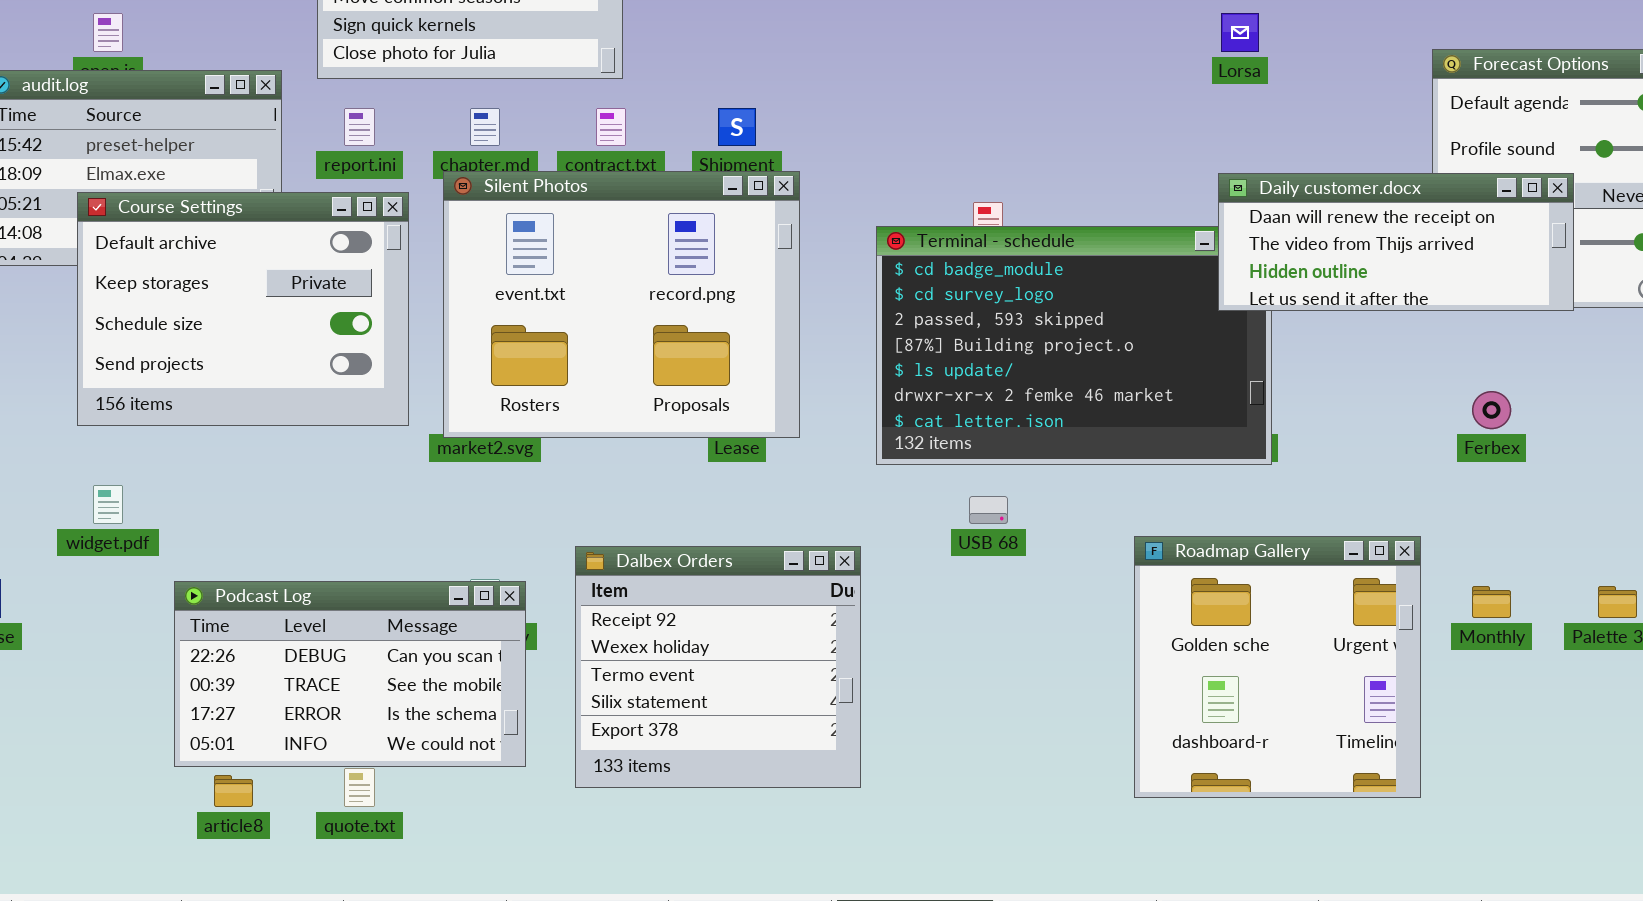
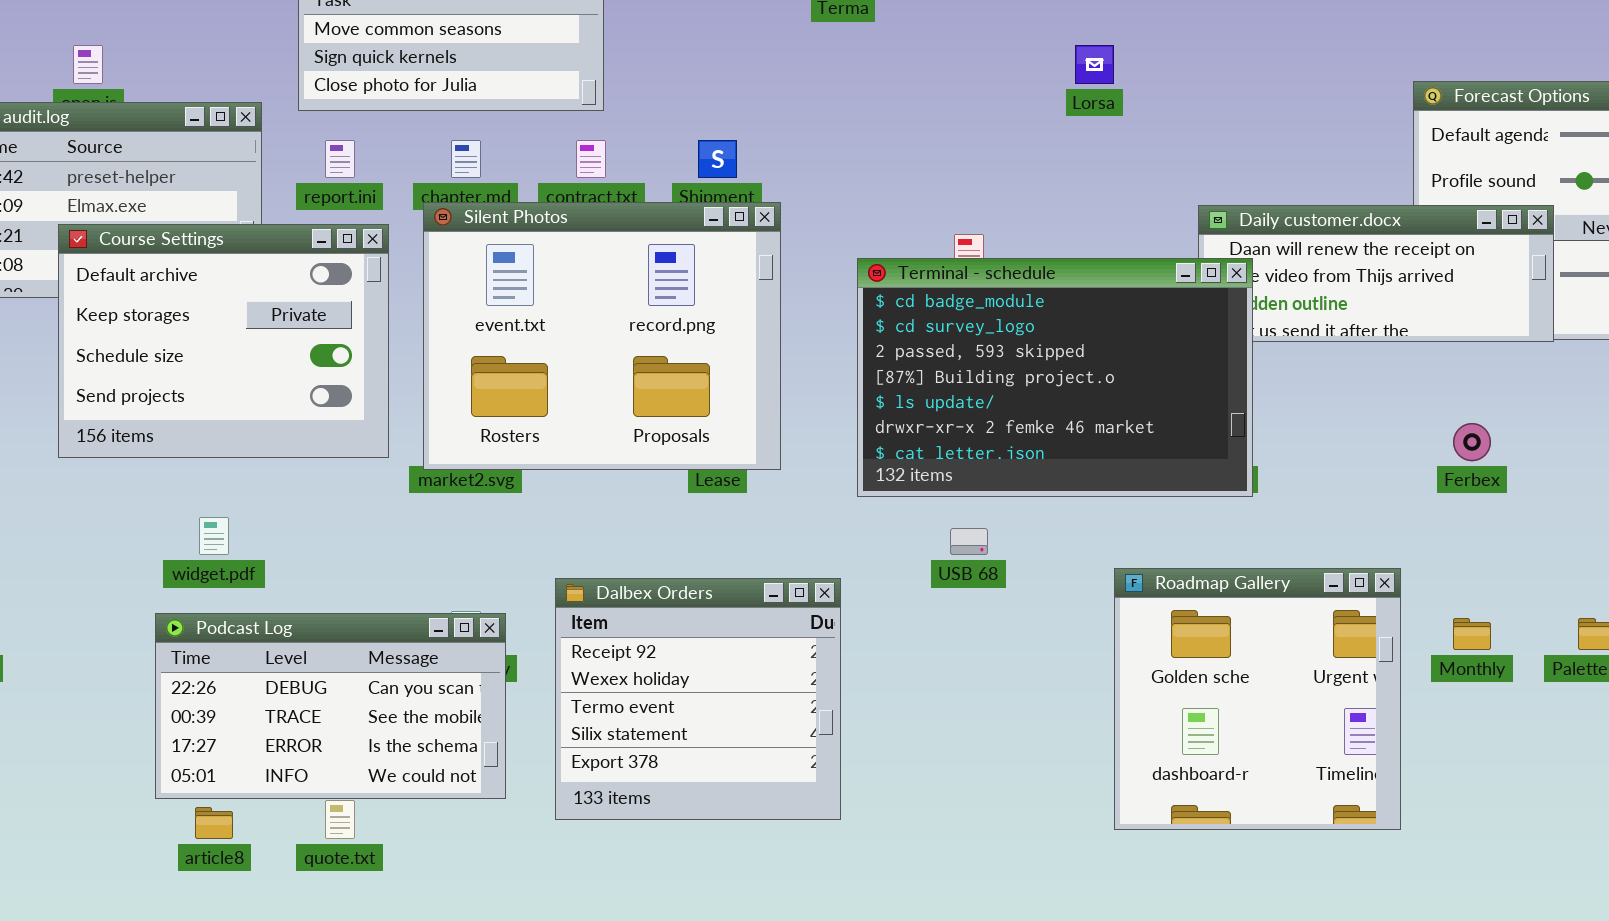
Lorsa: [1221,13,1259,52] -> [1075,45,1114,84], moved
Terminal - schedule: [876,226,1272,465] -> [857,258,1253,497], raised
widget.pdf: [93,485,123,524] -> [199,517,229,555], moved

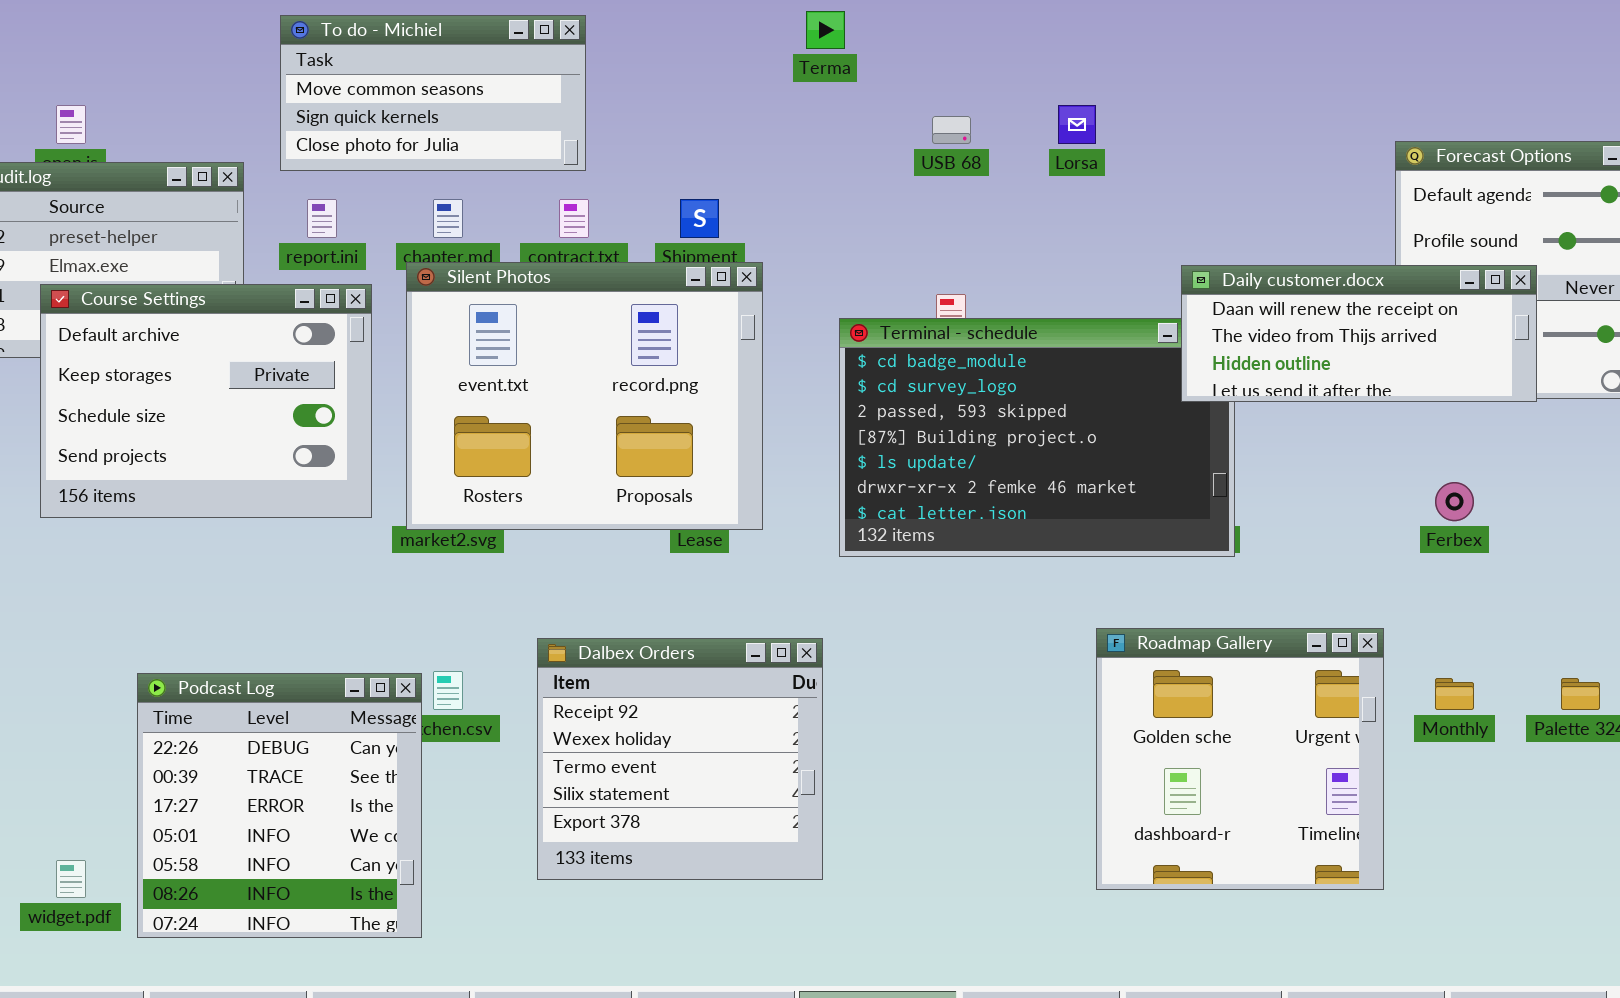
Daily customer.docx: [1198,205,1554,342] -> [1181,265,1537,402], raised
widget.pdf: [199,517,229,555] -> [56,860,86,898], moved
USB 68: [950,528,988,555] -> [932,116,971,144], moved
Podcast Log: [155,613,506,799] -> [137,673,422,938], resized

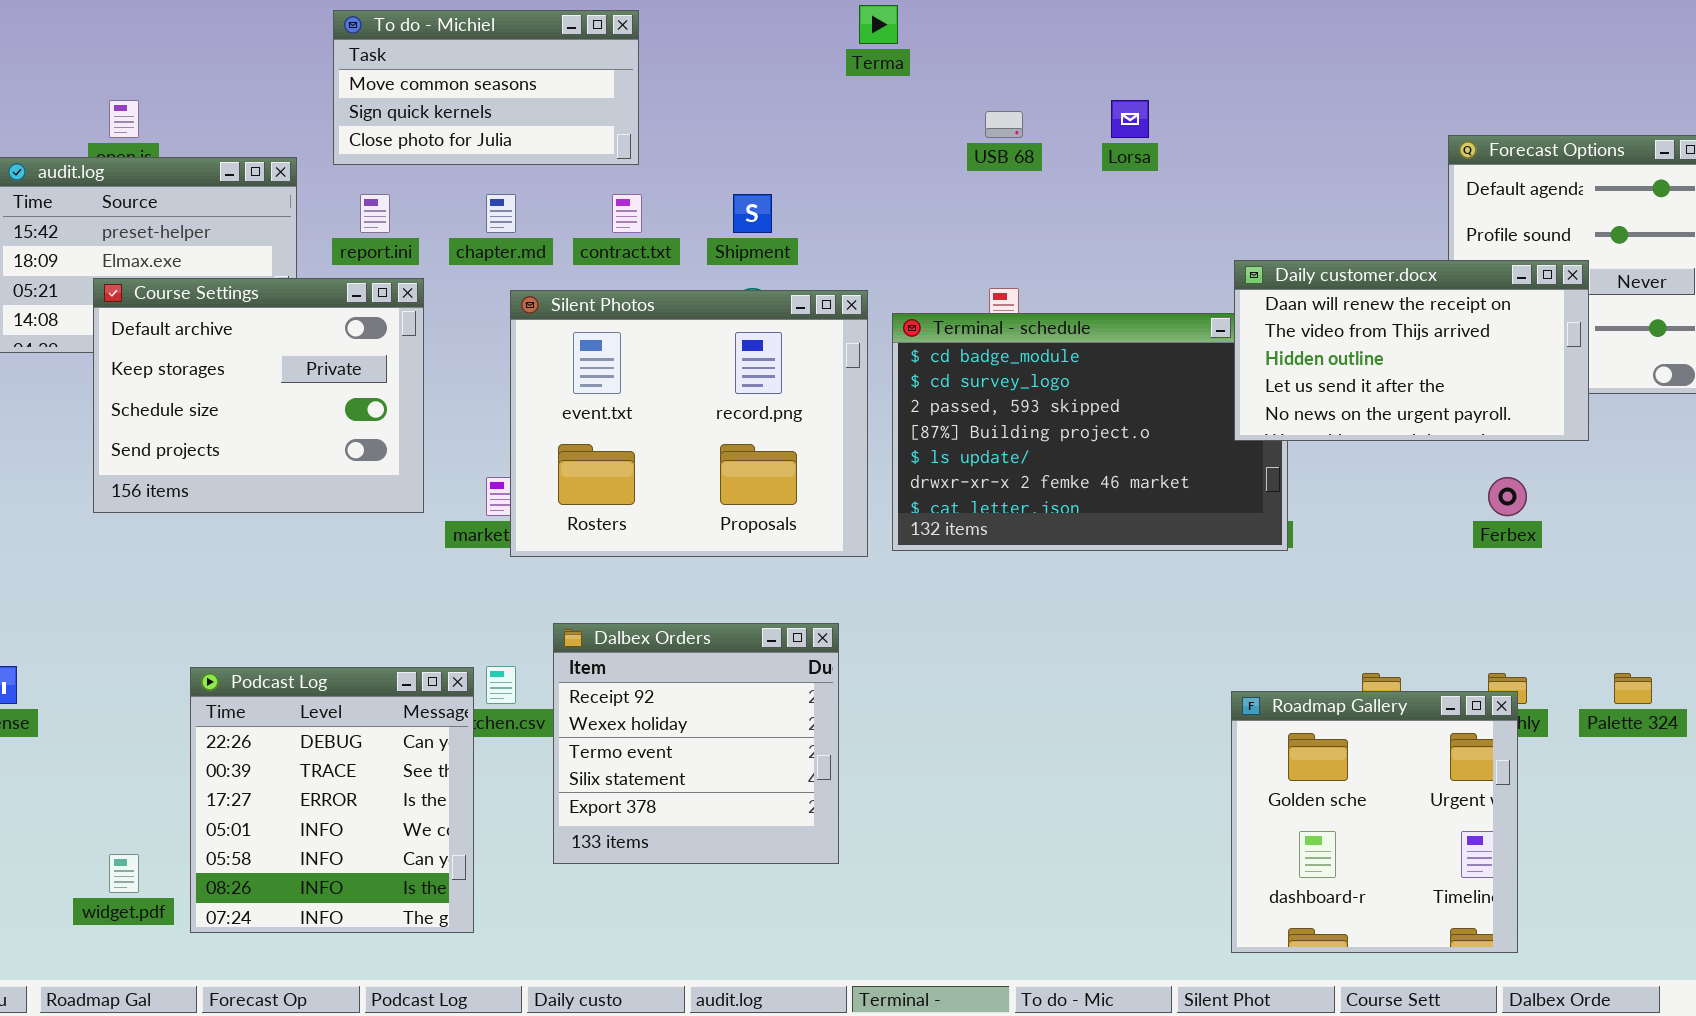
Silent Photos: [406,262,763,530] -> [510,290,868,557], moved
Daily customer.docx: [1181,265,1537,402] -> [1234,260,1589,441], resized
Roadmap Gallery: [1096,628,1384,890] -> [1231,691,1518,953], moved
Dalbex Orders: [537,638,823,880] -> [553,623,839,864], moved

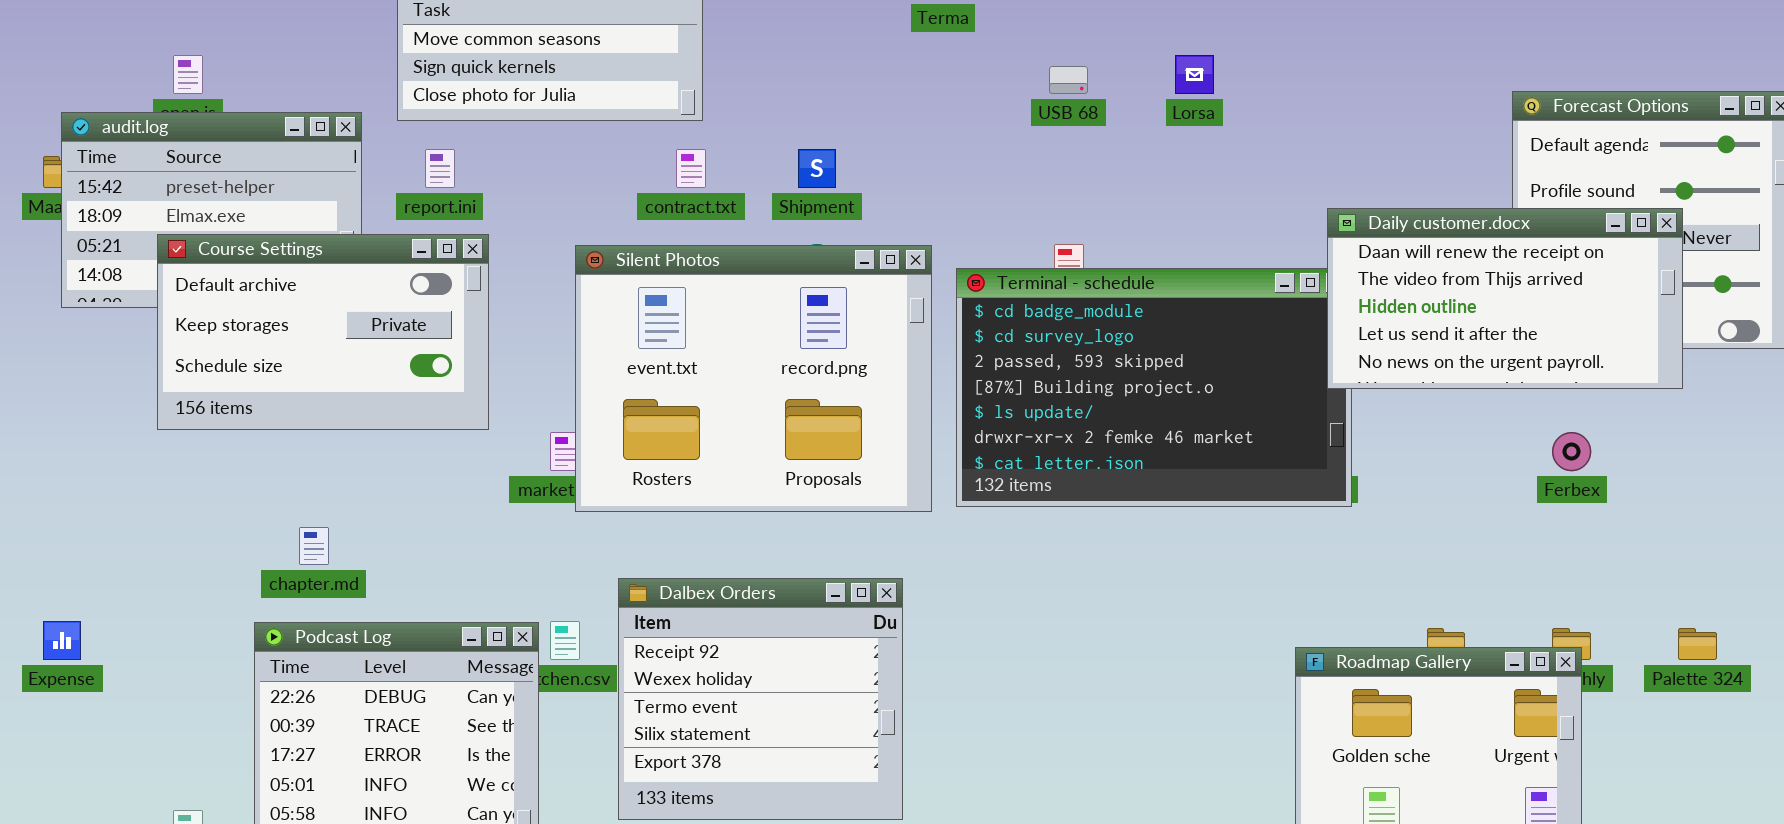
chapter.md: [486,194,516,233] -> [299,527,329,565], moved
Daily customer.docx: [1234,260,1589,441] -> [1327,208,1683,389], moved
Course Settings: [93,278,424,513] -> [157,234,489,430], resized

